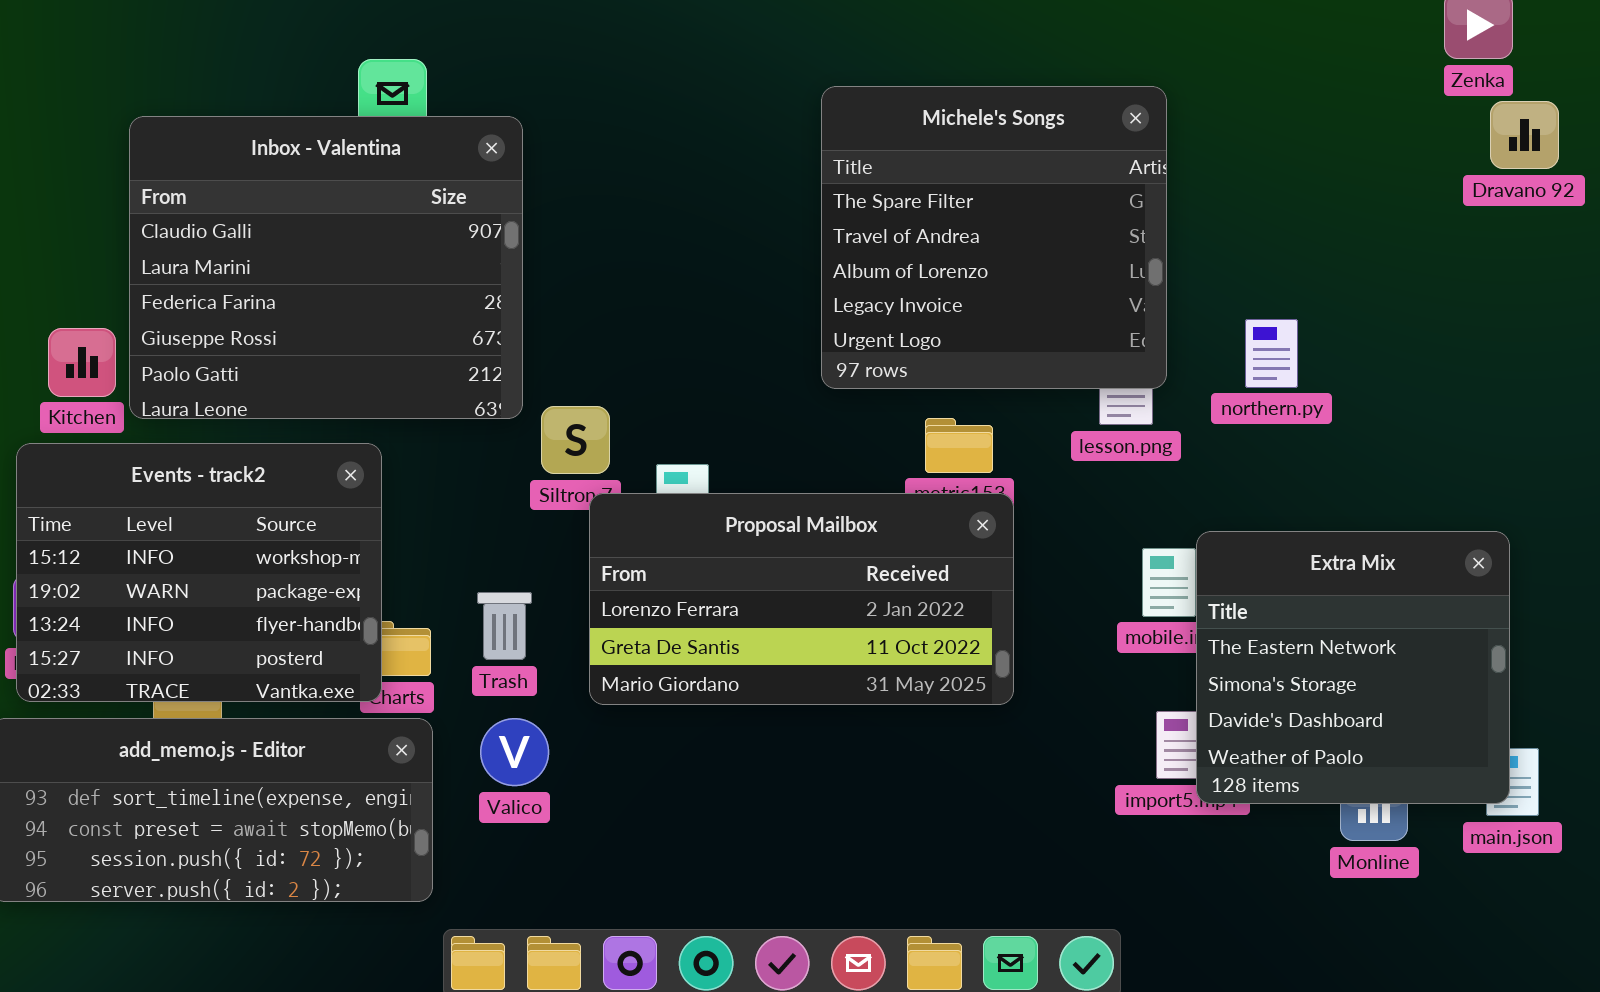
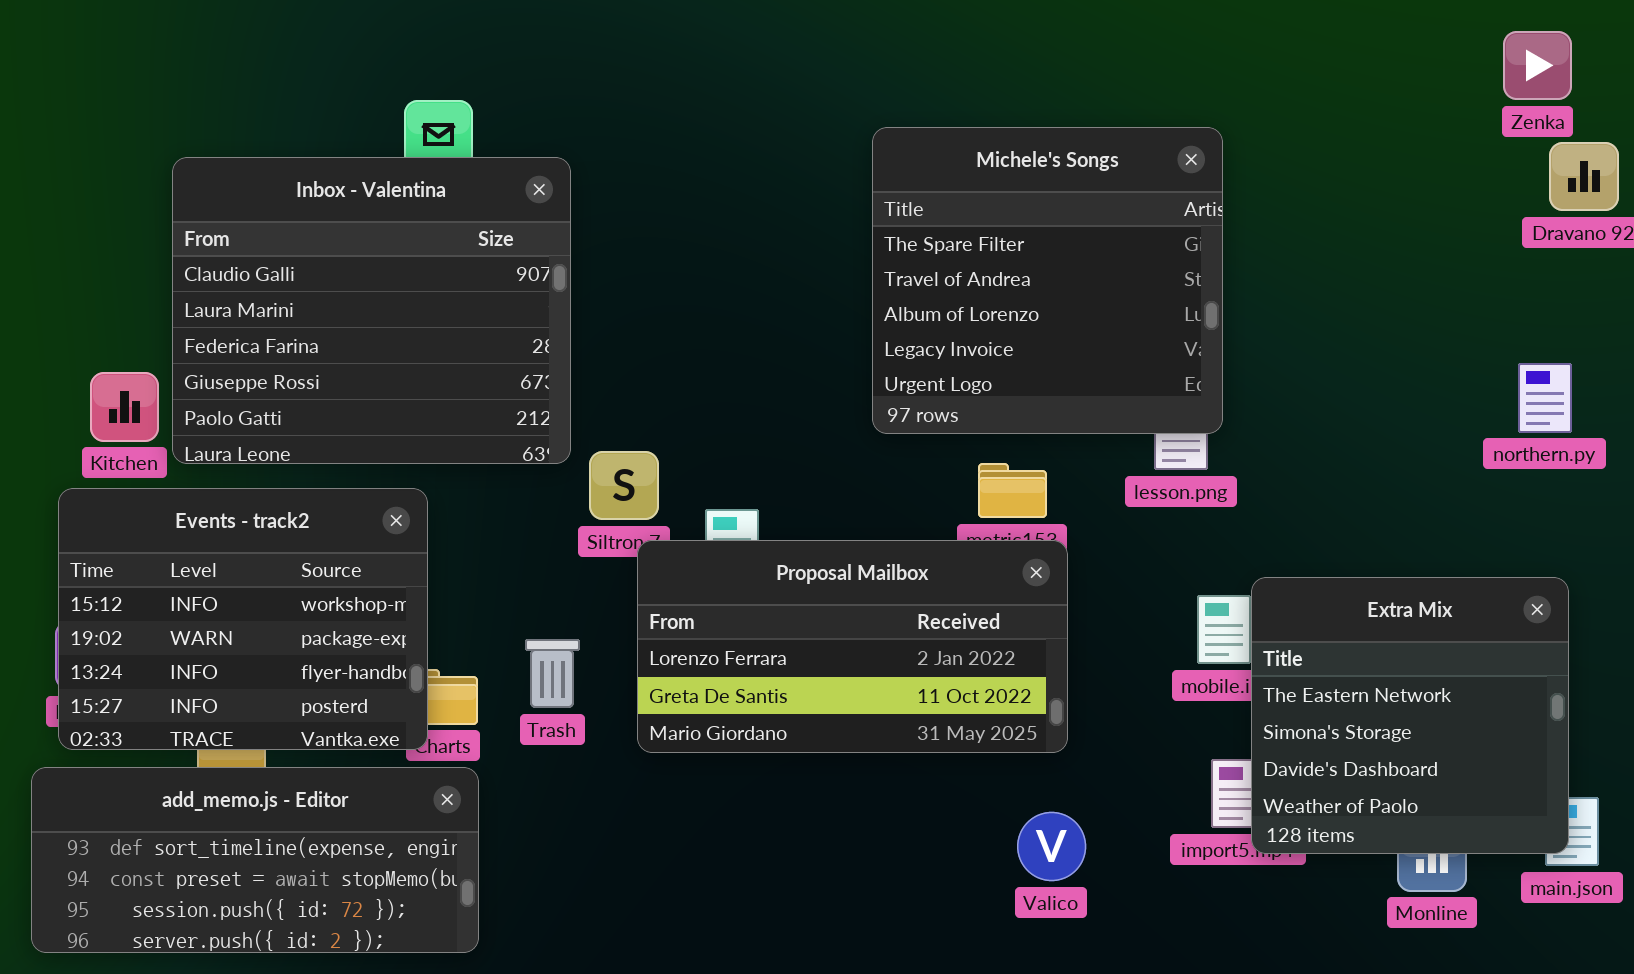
northern.py: [1245,319,1298,388] -> [1518,363,1572,433], moved
Valico: [480,718,549,786] -> [1017,812,1086,881], moved

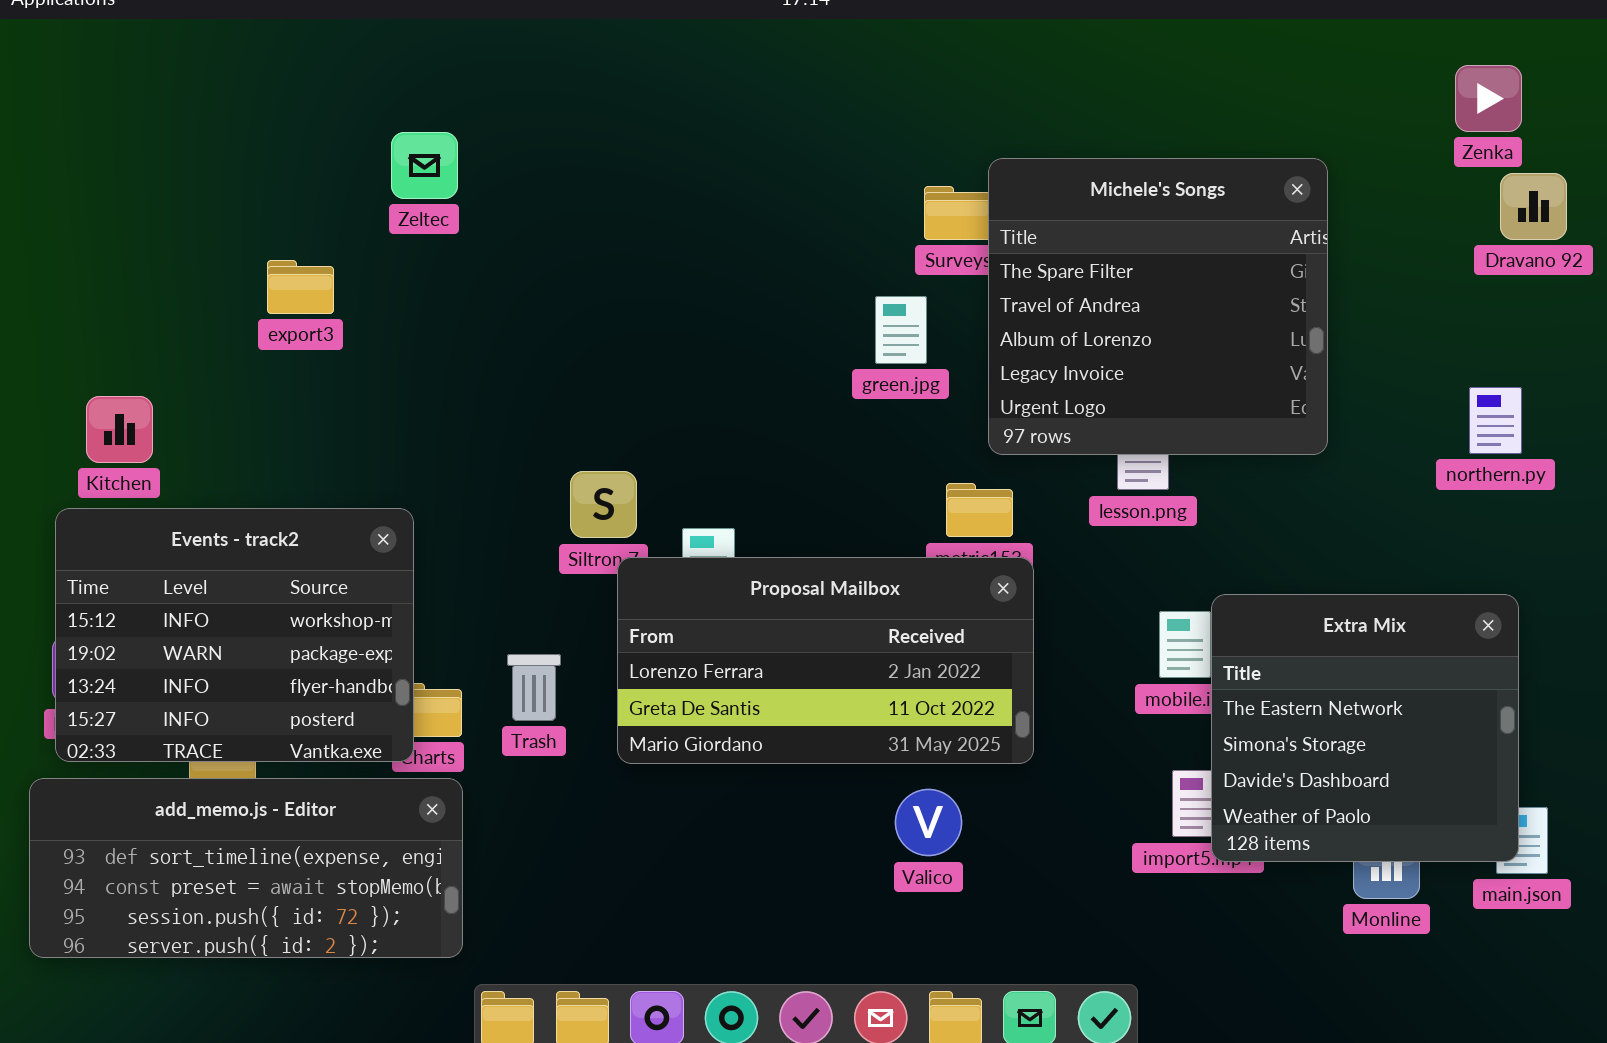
Michele's Songs: [872,127,1223,434] -> [988,158,1328,455], moved
Inbox - Valentina: [172,157,571,464] -> none, closed
Valico: [1017,812,1086,881] -> [895,789,962,856], moved

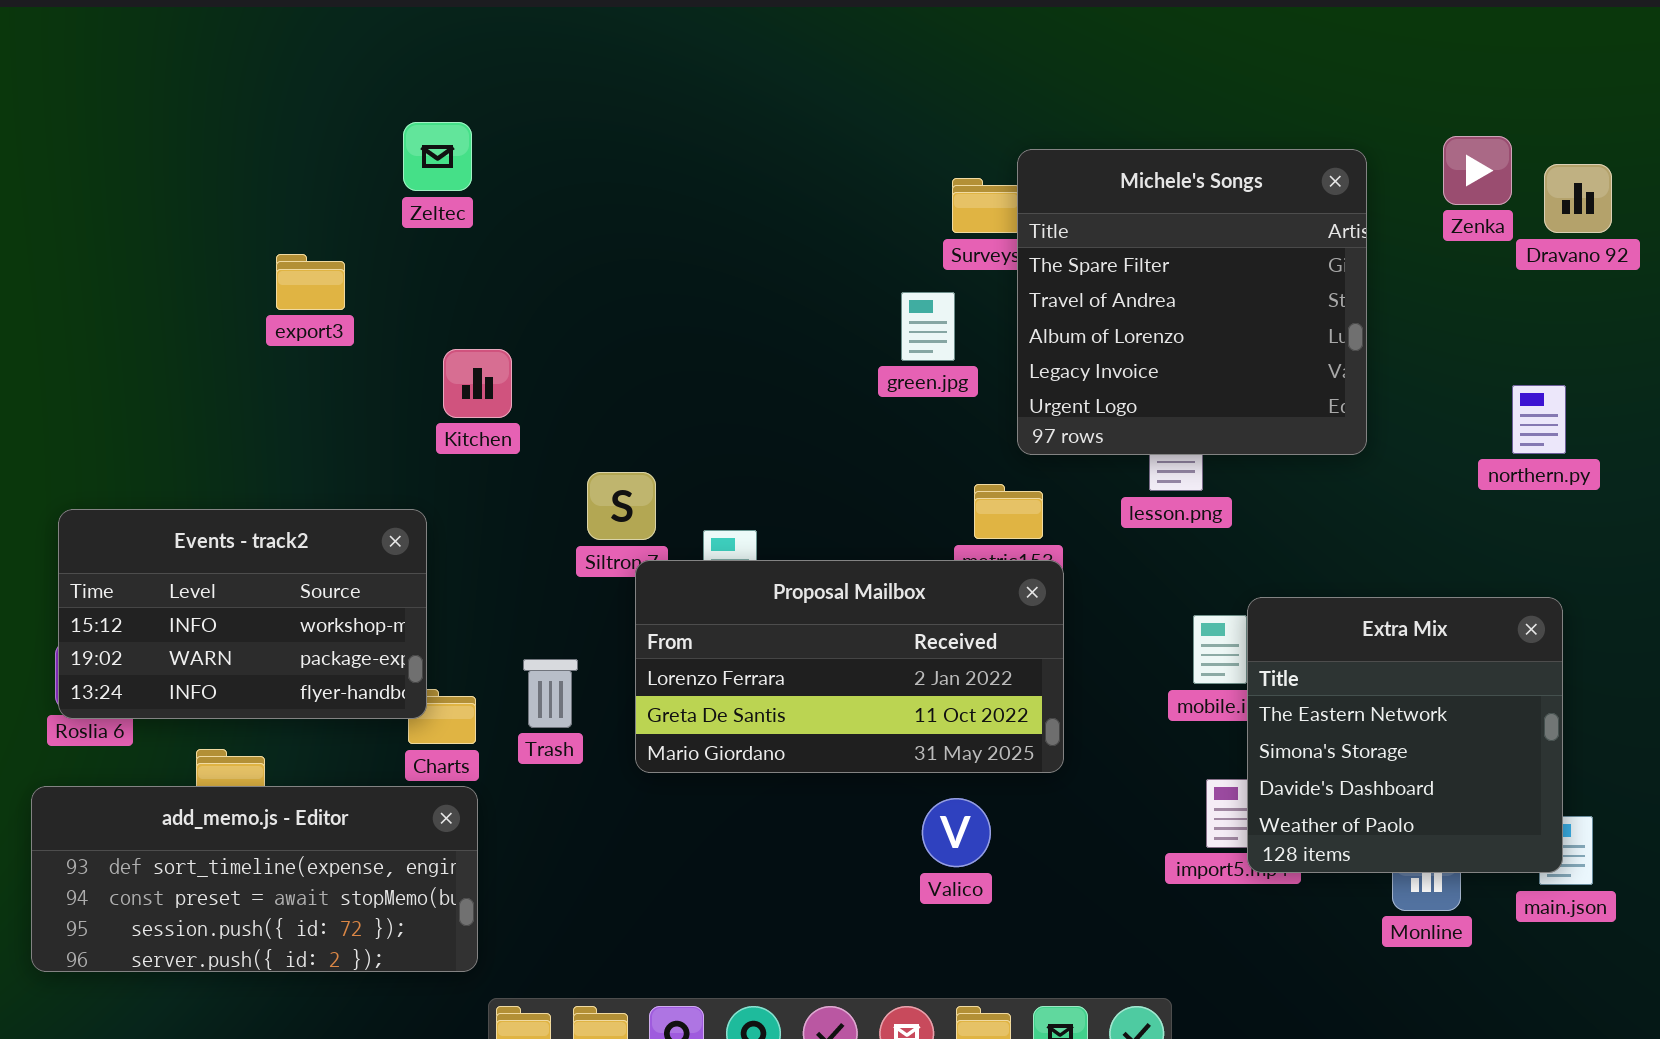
Zenka: [1455,65,1522,132] -> [1443,136,1512,205], moved
Kitchen: [86,396,153,463] -> [443,349,512,418], moved
Events - track2: [55,508,414,762] -> [58,509,427,719], resized

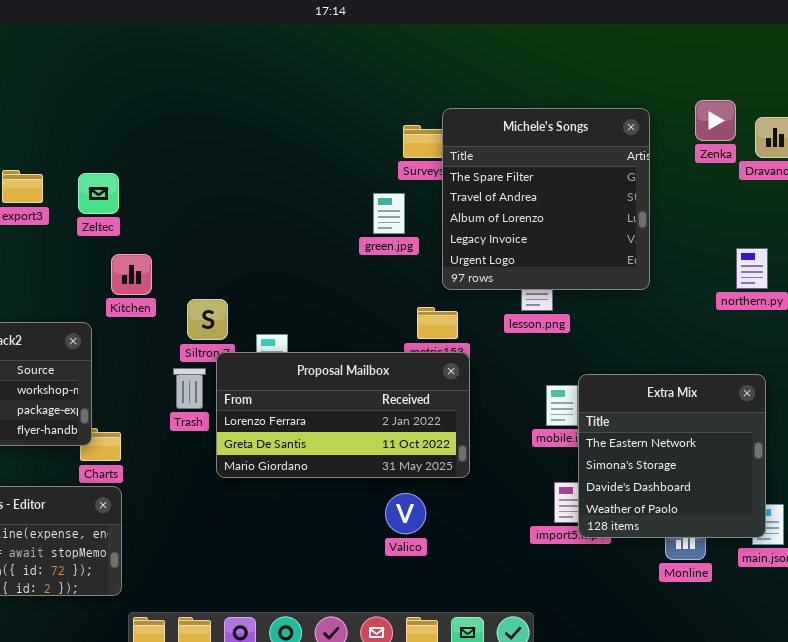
Zeltec: [403,122,472,191] -> [78,173,119,214], moved
Kitchen: [443,349,512,418] -> [111,254,152,295], moved
Trash: [523,659,578,728] -> [173,368,206,409], moved

